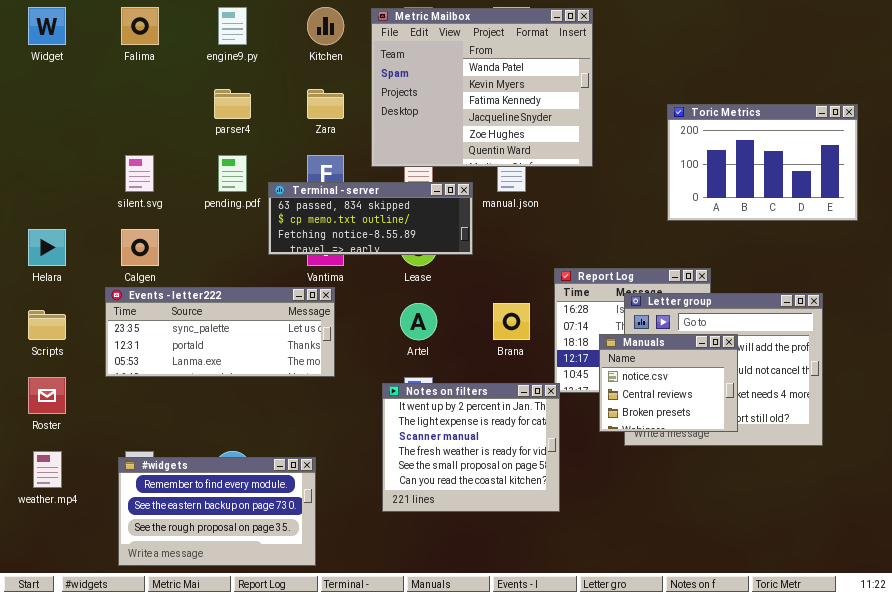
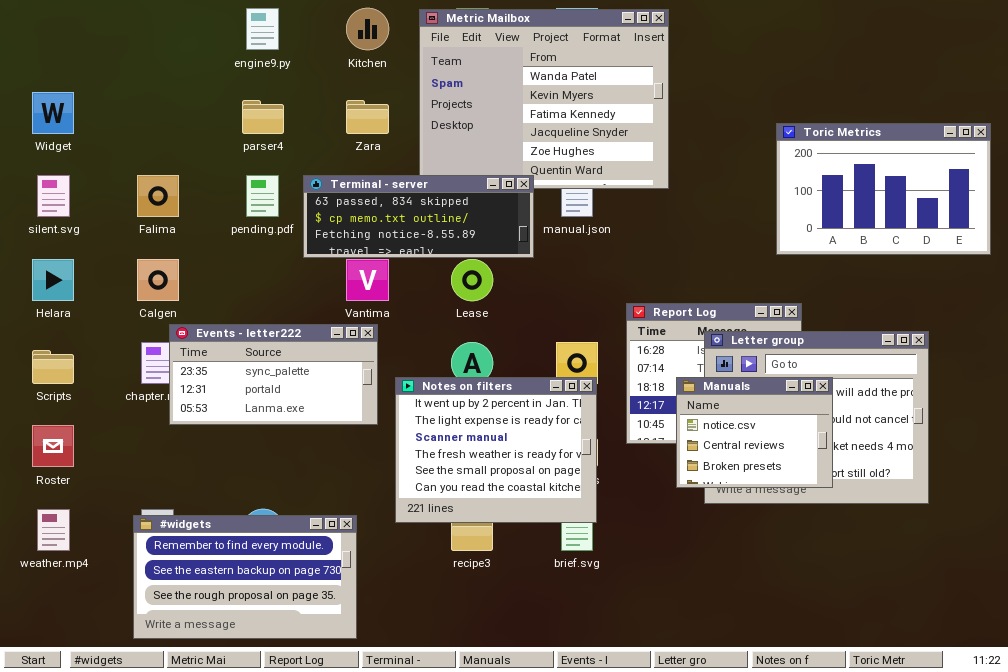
Widget: [28,7,66,45] -> [32,92,74,134], moved
Falima: [121,7,159,45] -> [137,175,179,217], moved
Toric Metrics: [667,104,858,221] -> [776,123,991,255], moved
silent.svg: [125,155,154,192] -> [37,175,70,217], moved
Terminal - server: [268,182,473,255] -> [303,175,534,258], moved
Events - letter222: [105,287,335,377] -> [169,324,378,425], resized
Notes on filters: [382,383,560,512] -> [395,377,597,523], moved

